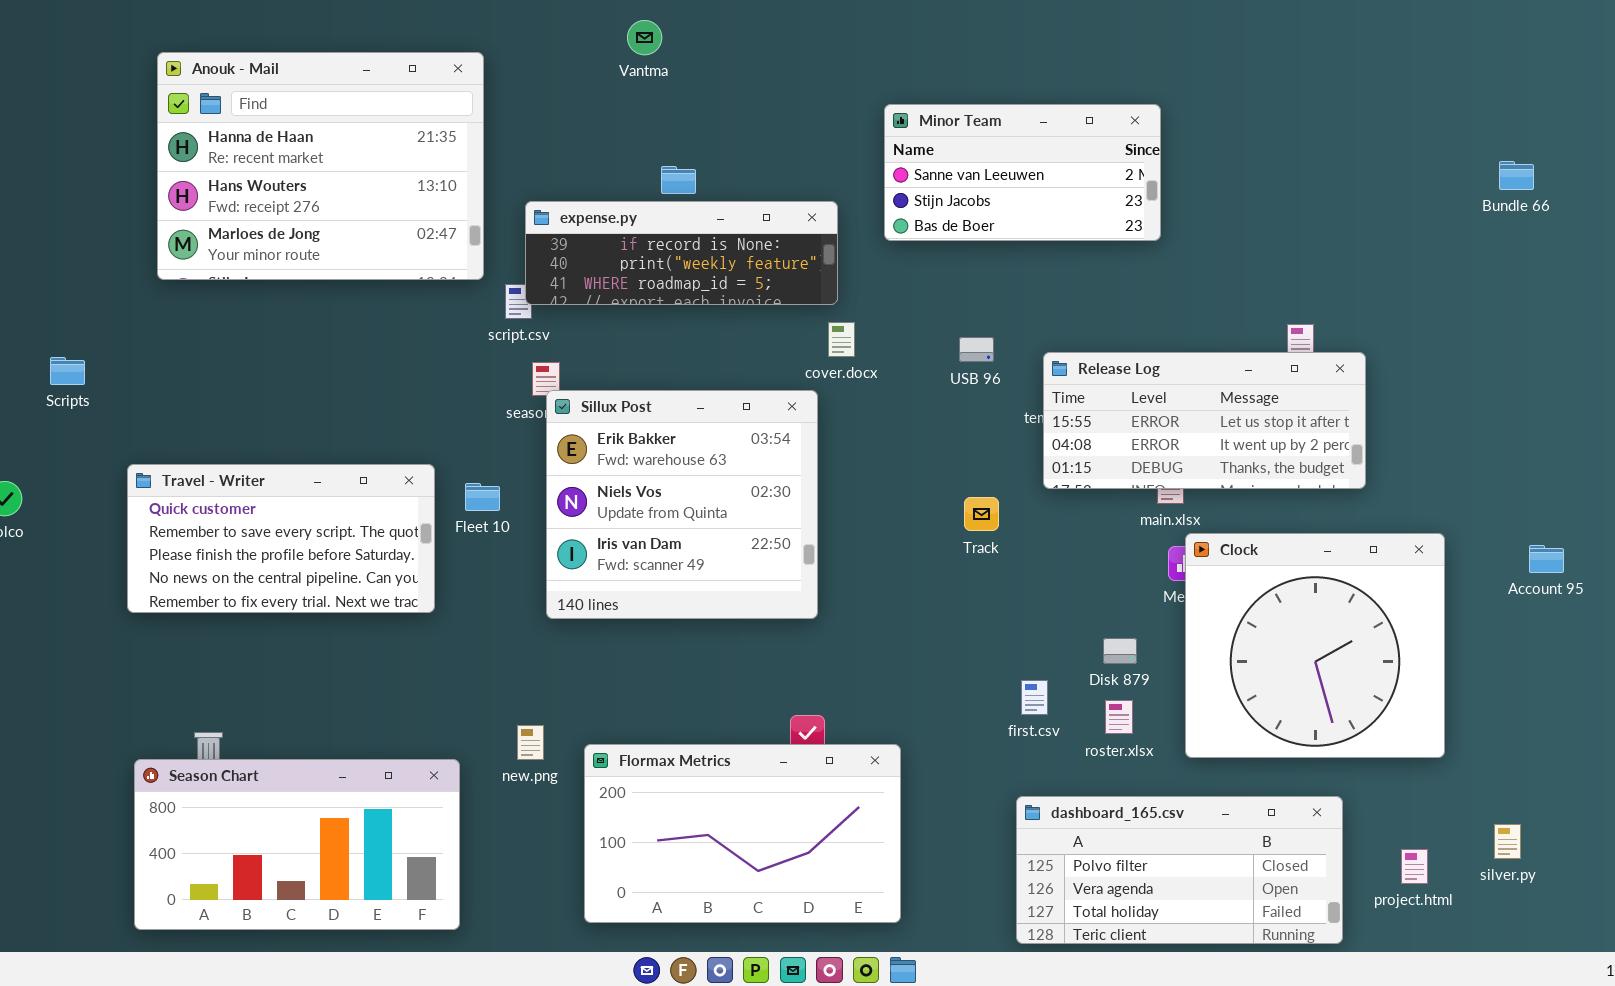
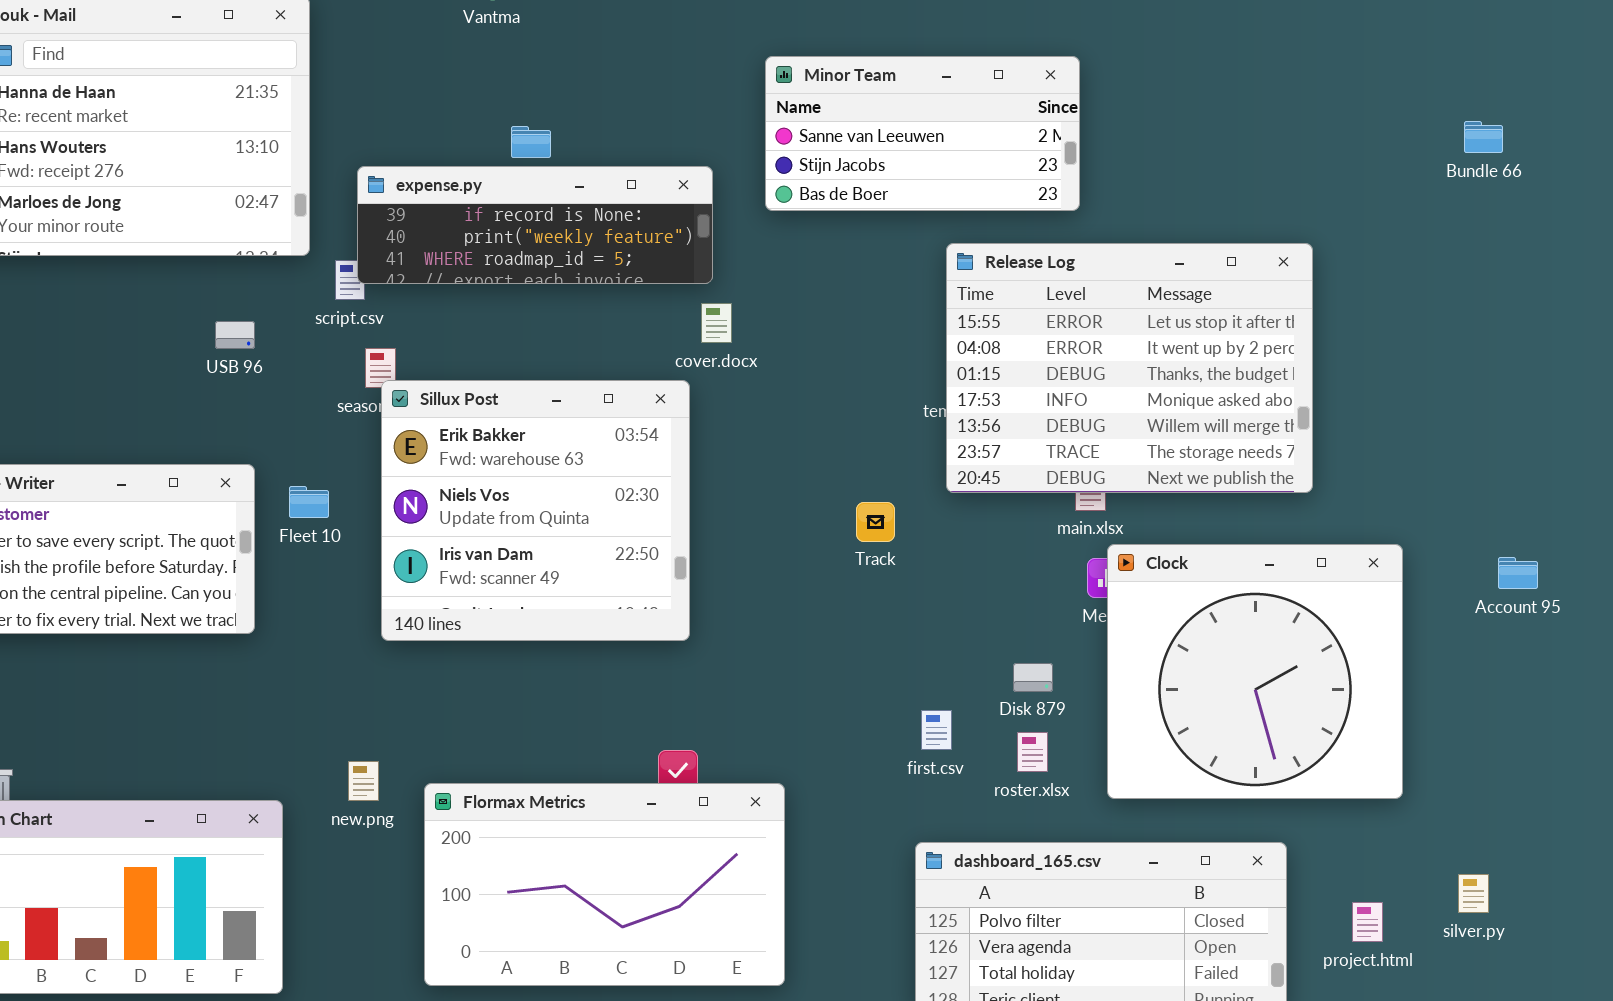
USB 96: [959,337,994,362] -> [215,321,255,349], moved
Release Log: [1043,352,1366,489] -> [946,243,1313,493], resized

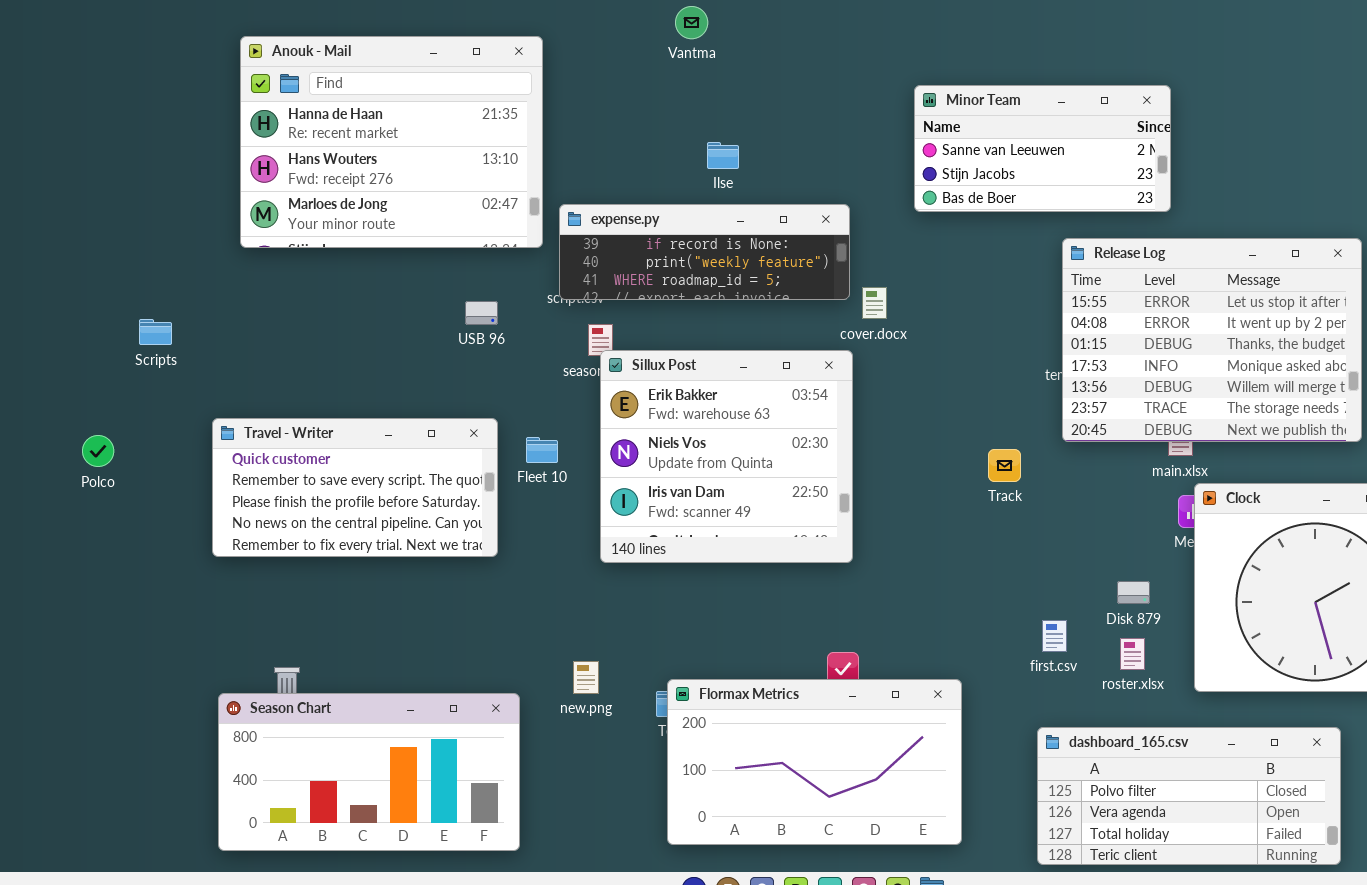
expense.py: [357,166,713,284] -> [559,204,850,300], moved
Flormax Metrics: [424,783,785,986] -> [667,679,962,845], moved

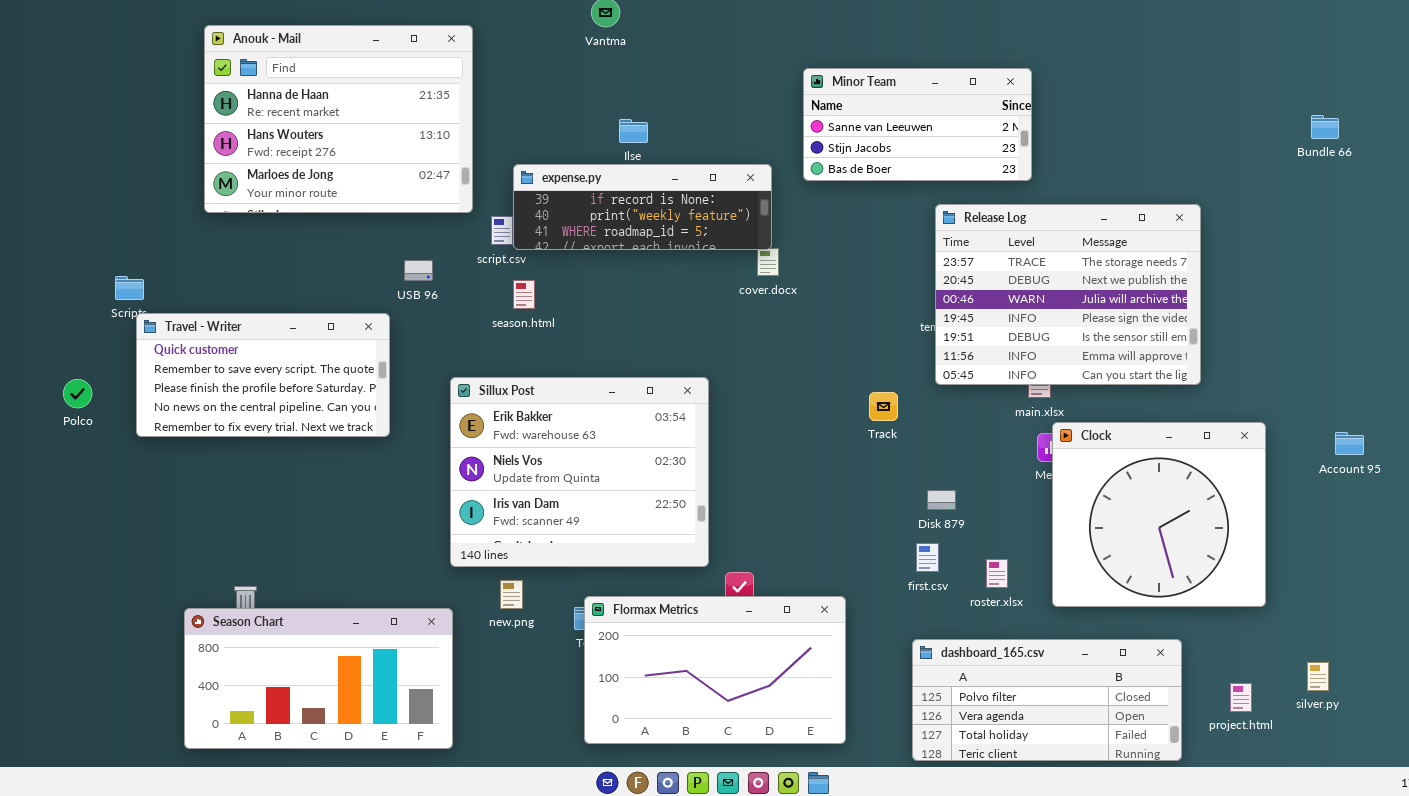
expense.py: [559,204,850,300] -> [513,164,772,250], moved
Release Log: [1062,238,1362,442] -> [935,204,1201,385], scrolled down 5 rows
Sillux Post: [600,350,853,563] -> [450,377,709,567], moved, resized
Travel - Writer: [212,418,498,557] -> [136,313,390,437], moved
Disk 879: [1117,581,1150,604] -> [927,490,956,510], moved

